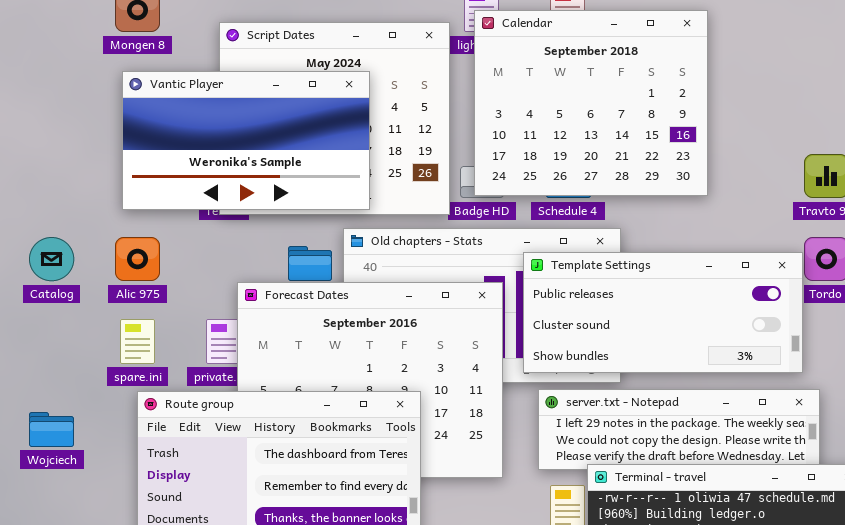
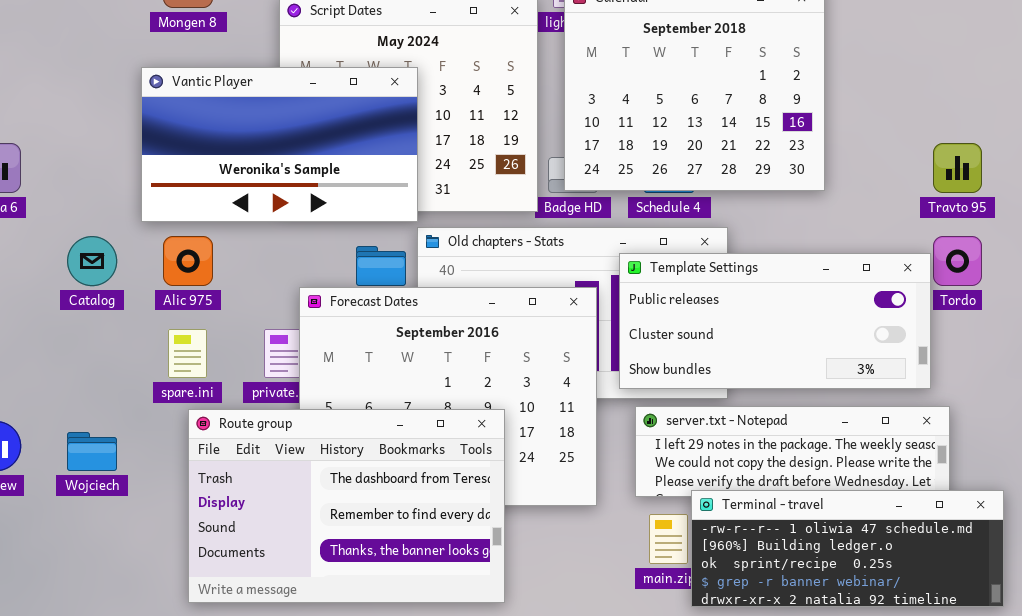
Vantic Player: [122,71,370,210] -> [141,67,418,222], moved

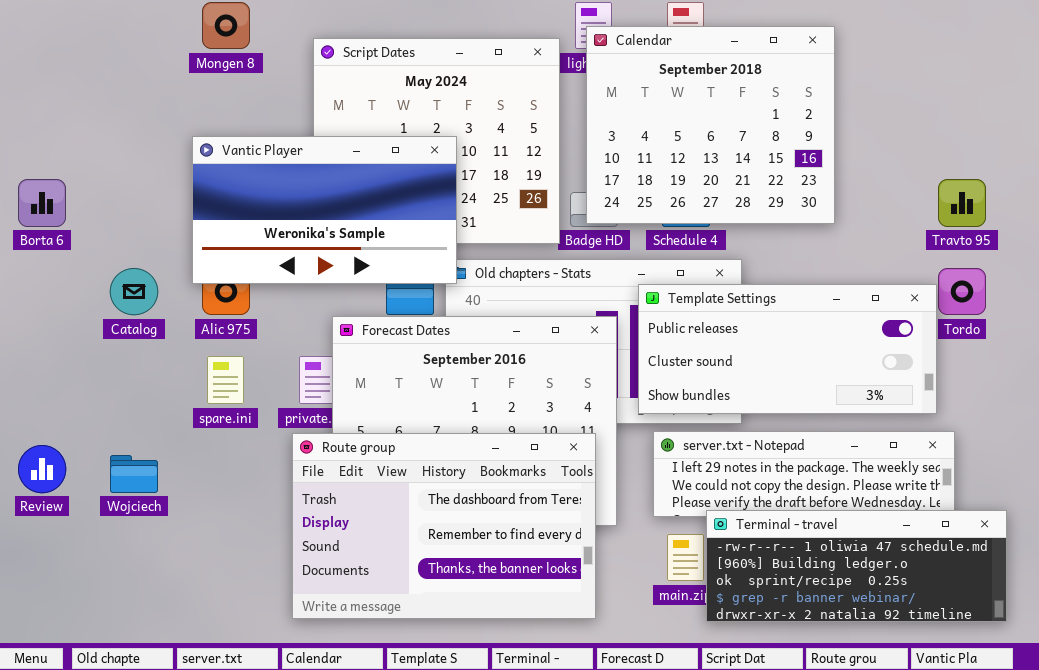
Vantic Player: [141,67,418,222] -> [192,136,457,284], moved
Route group: [188,409,505,603] -> [292,433,596,619], moved

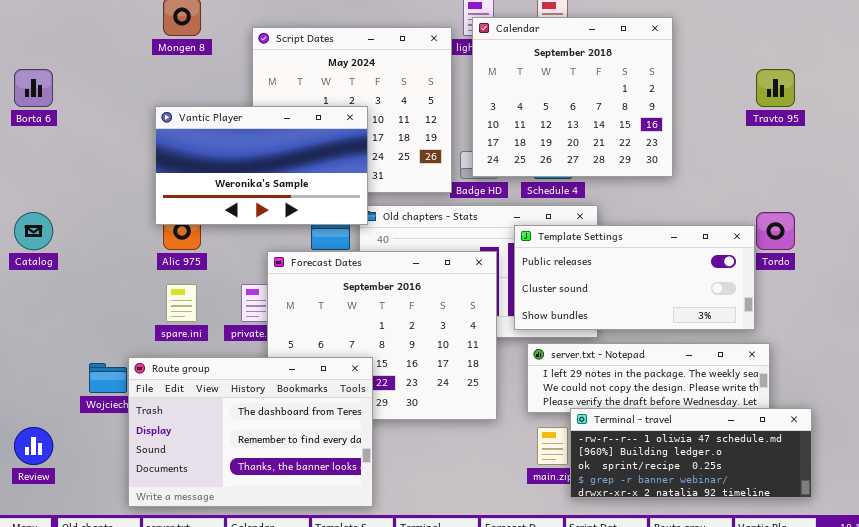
Borta 6: [18,179,66,227] -> [14,69,53,107], moved
Travto 95: [938,179,986,227] -> [756,69,795,107], moved
Catalog: [110,268,158,315] -> [14,212,53,250], moved
Route group: [292,433,596,619] -> [128,357,373,507], moved
Review: [18,445,66,493] -> [14,427,53,465], moved

